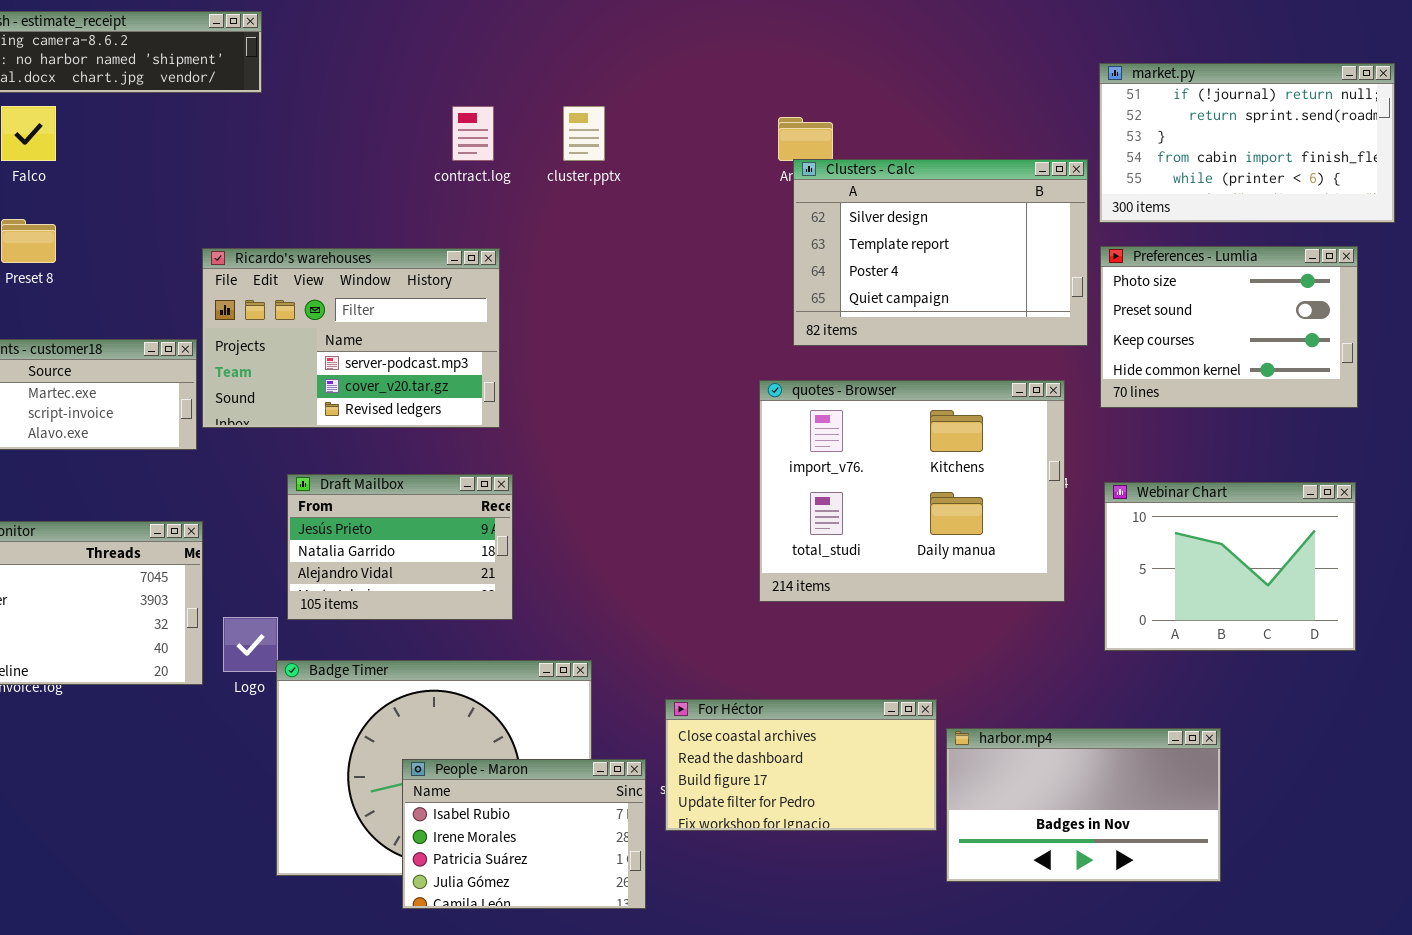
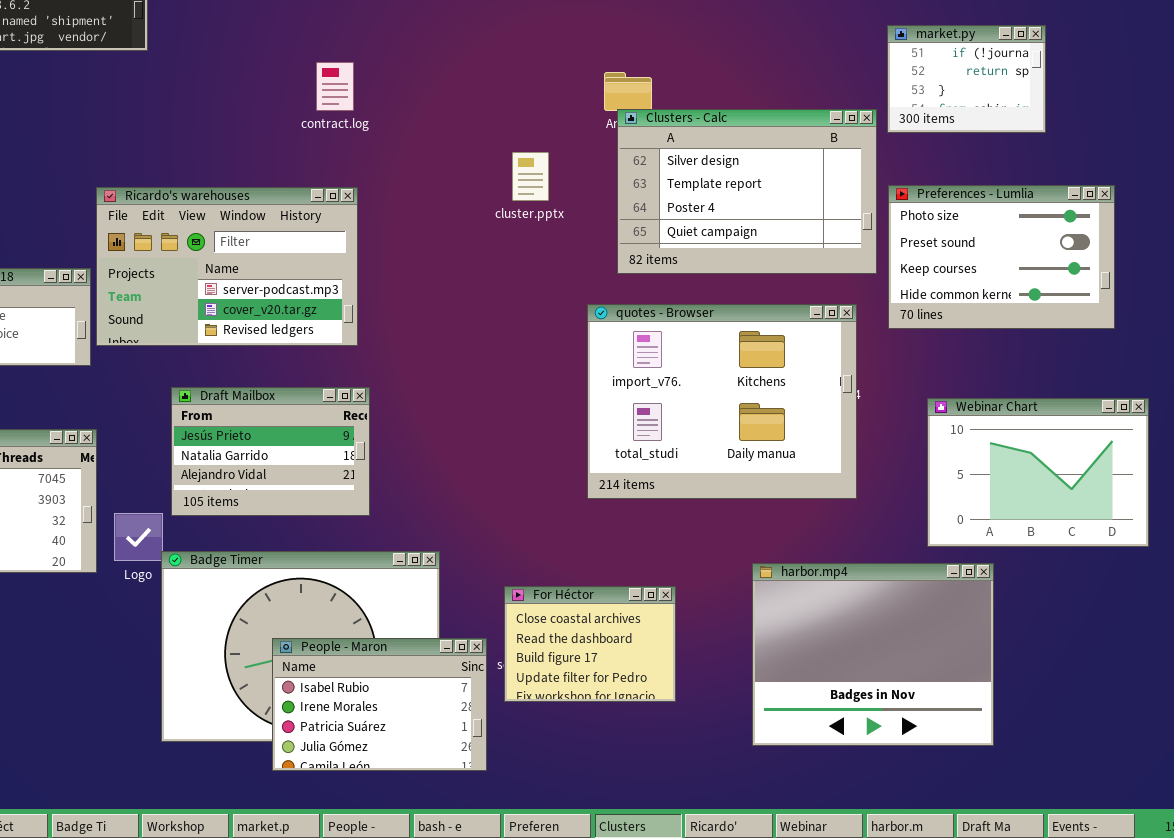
market.py: [1099,63,1395,223] -> [887,25,1046,133], resized
cluster.pptx: [563,106,605,161] -> [512,152,549,201], moved
Webinar Chart: [1104,482,1356,651] -> [927,398,1149,547], moved
For Héctor: [665,699,937,831] -> [504,586,676,702], resized
harbor.mp4: [946,728,1221,882] -> [752,563,994,746], resized

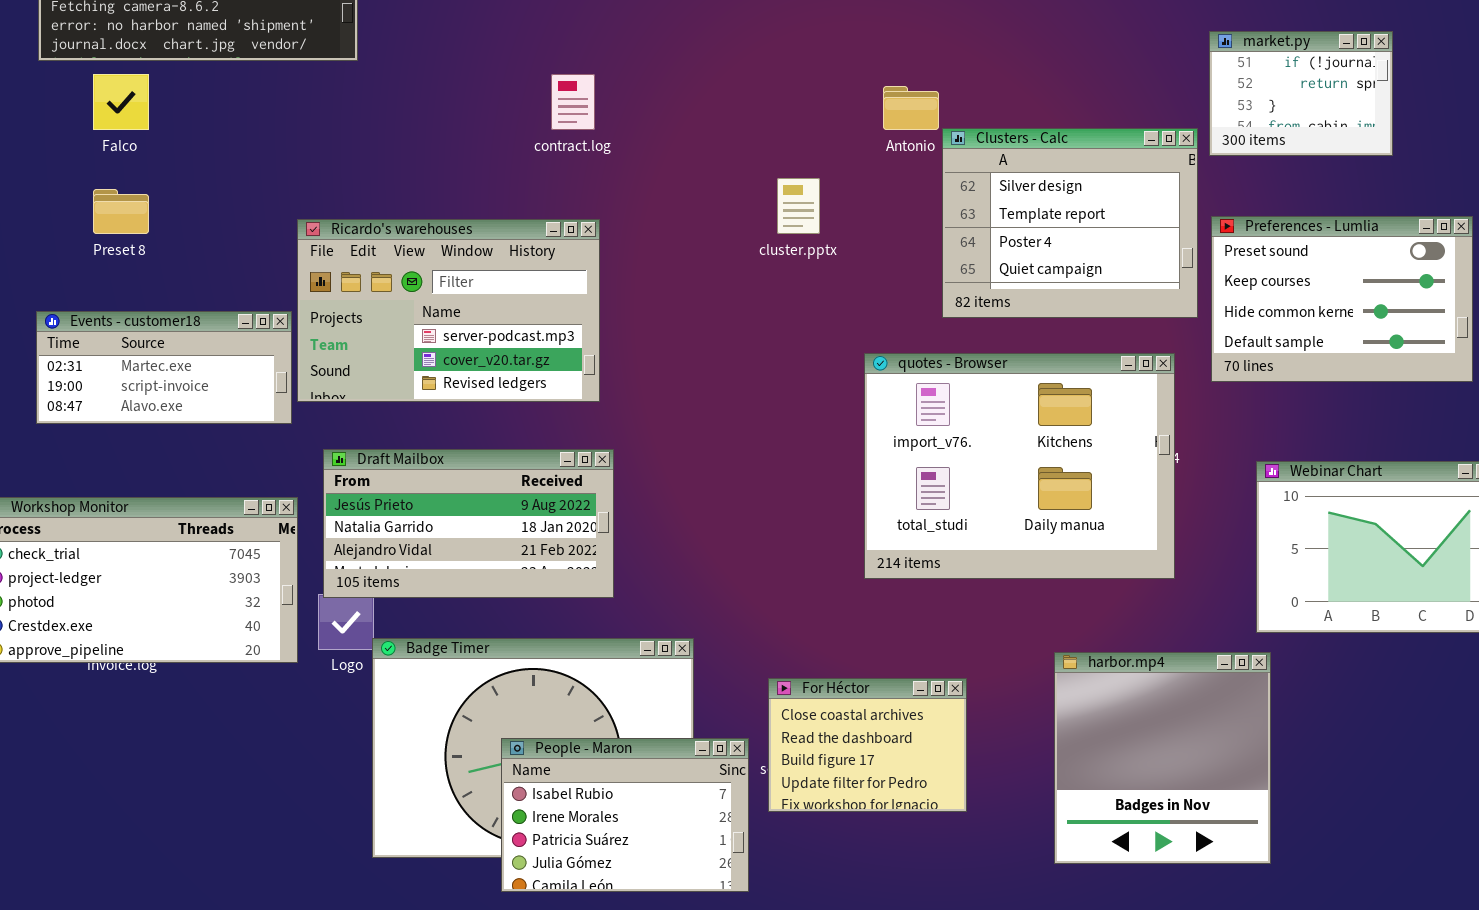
Clusters - Calc: [617,109,877,274] -> [942,128,1198,318], resized
Preferences - Lumlia: [888,185,1115,329] -> [1211,216,1473,382], scrolled down 1 row
Draft Mailbox: [171,387,370,516] -> [323,449,614,598], resized
harbor.mp4: [752,563,994,746] -> [1054,652,1271,864], resized

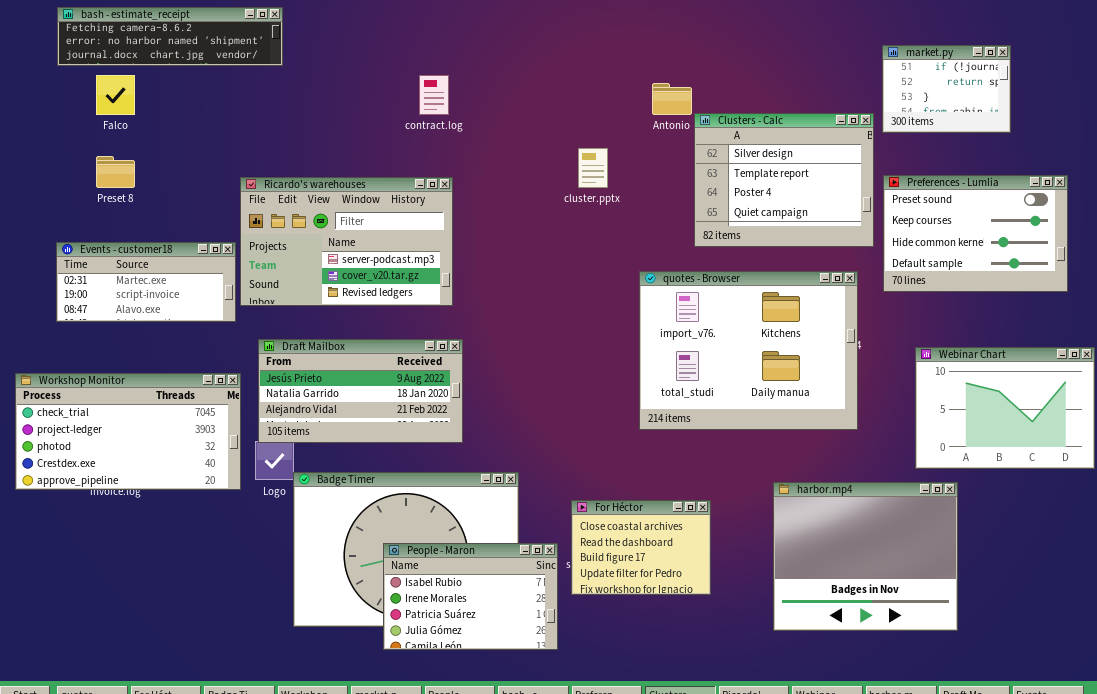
harbor.mp4: [1054,652,1271,864] -> [773,482,958,631], resized

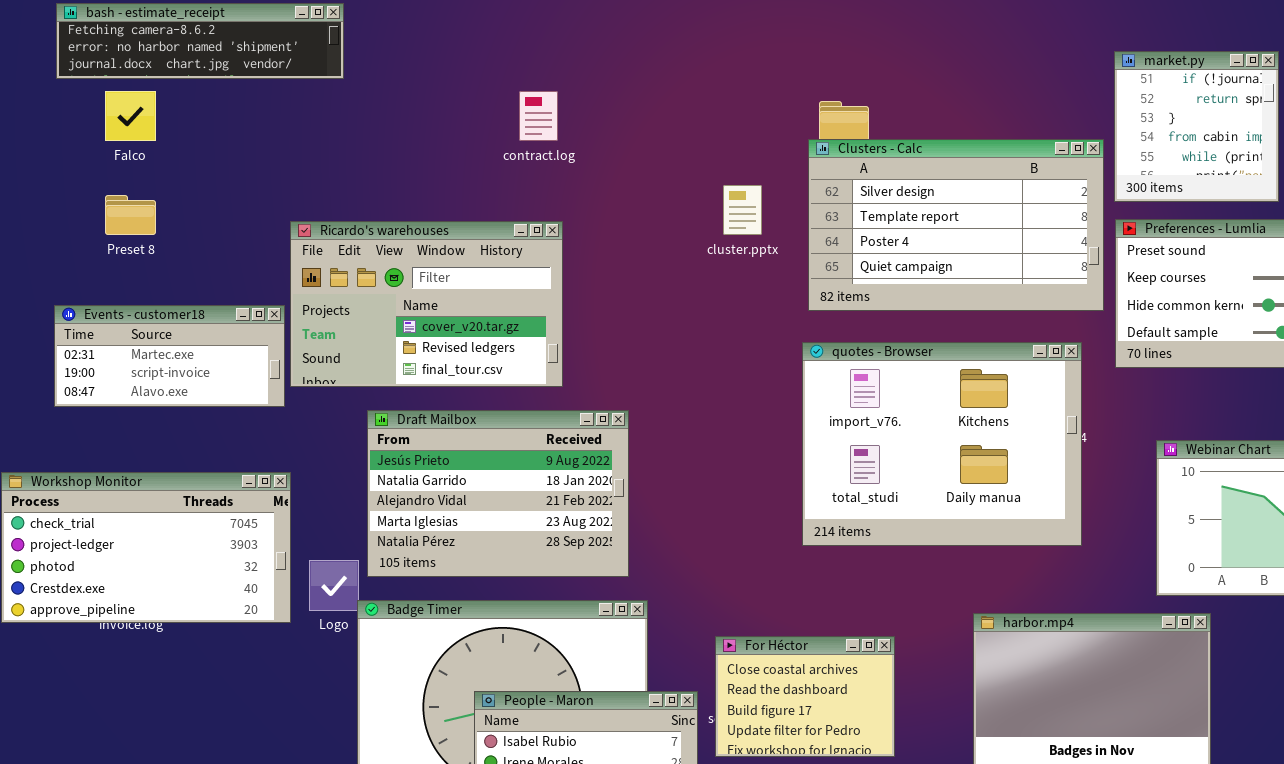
market.py: [882,45,1011,133] -> [1114,51,1279,202], resized
Clusters - Calc: [694,113,874,247] -> [808,139,1104,311], resized
Ricardo's warehouses: [240,177,453,306] -> [290,221,563,387], scrolled down 1 row
Draft Mailbox: [258,339,463,443] -> [367,410,629,577], moved, resized

